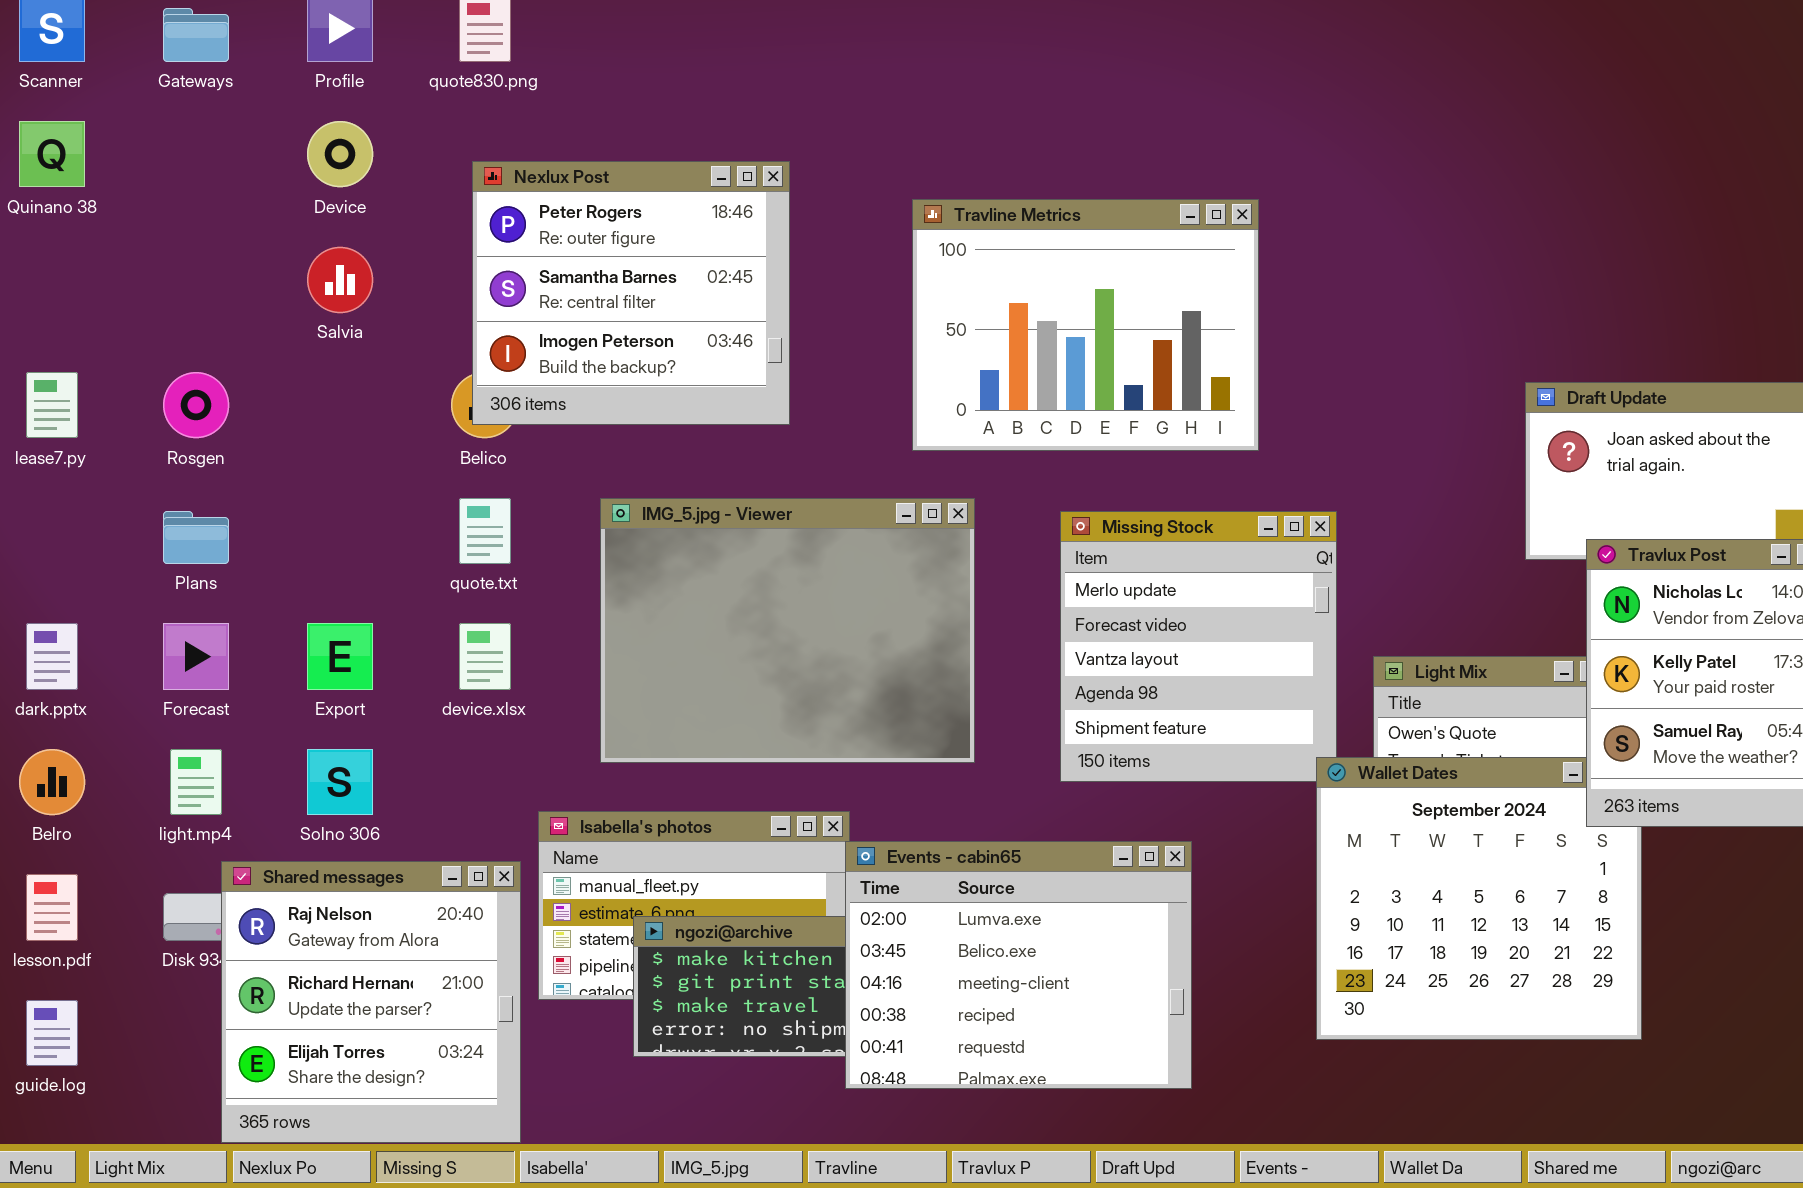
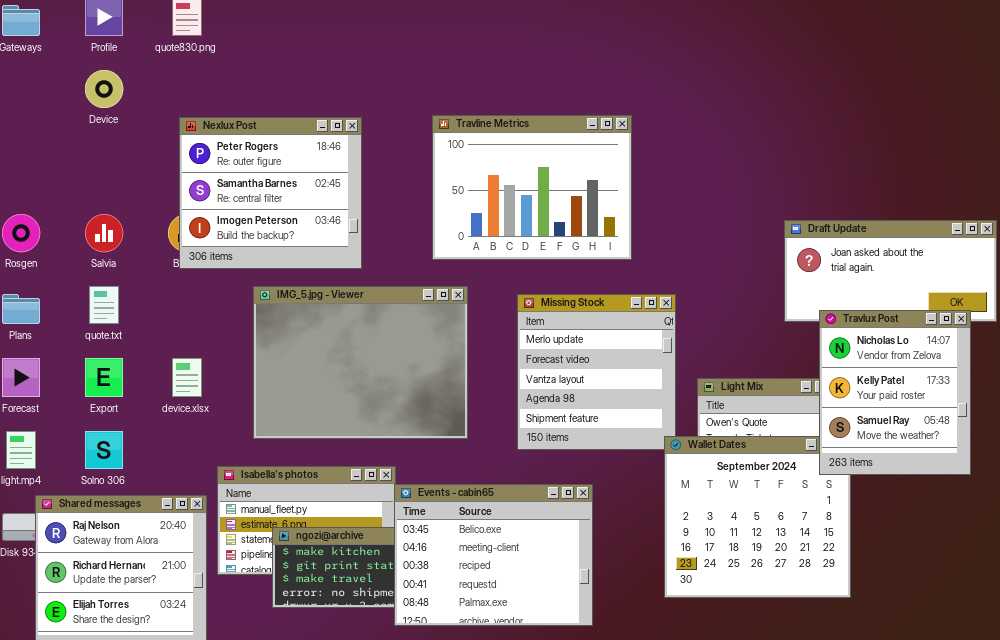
Nexlux Post: [472,161,790,425] -> [179,117,362,269], moved
Salvia: [307,247,373,313] -> [85,214,123,252], moved
quote.txt: [459,498,511,564] -> [89,286,119,324], moved
Events - cabin65: [845,841,1192,1089] -> [394,484,593,626], scrolled down 1 row

